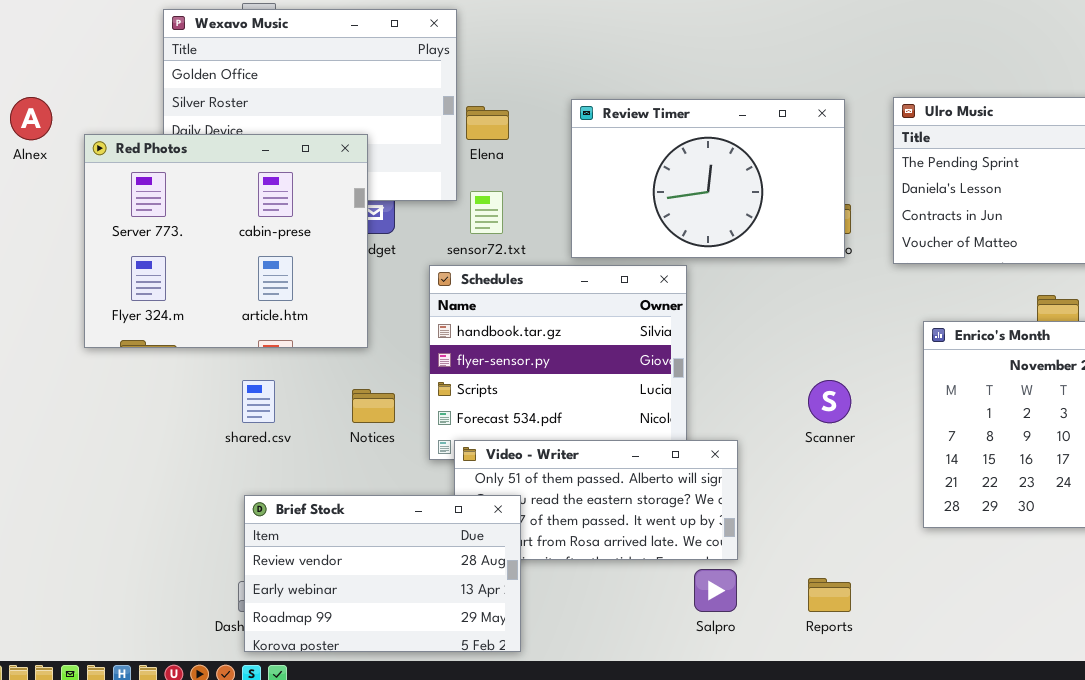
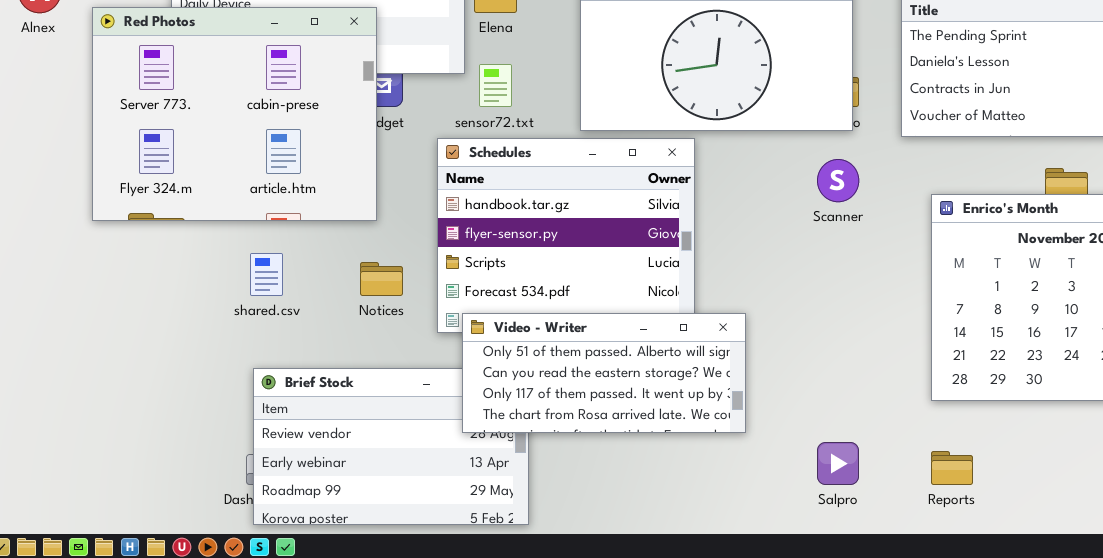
Scanner: [808,380,851,423] -> [817,159,859,202], moved
Video - Writer: [454,440,738,560] -> [462,313,746,433], raised
Salpro: [694,569,737,612] -> [817,442,859,485], moved
Reports: [808,578,851,612] -> [931,451,973,485], moved

